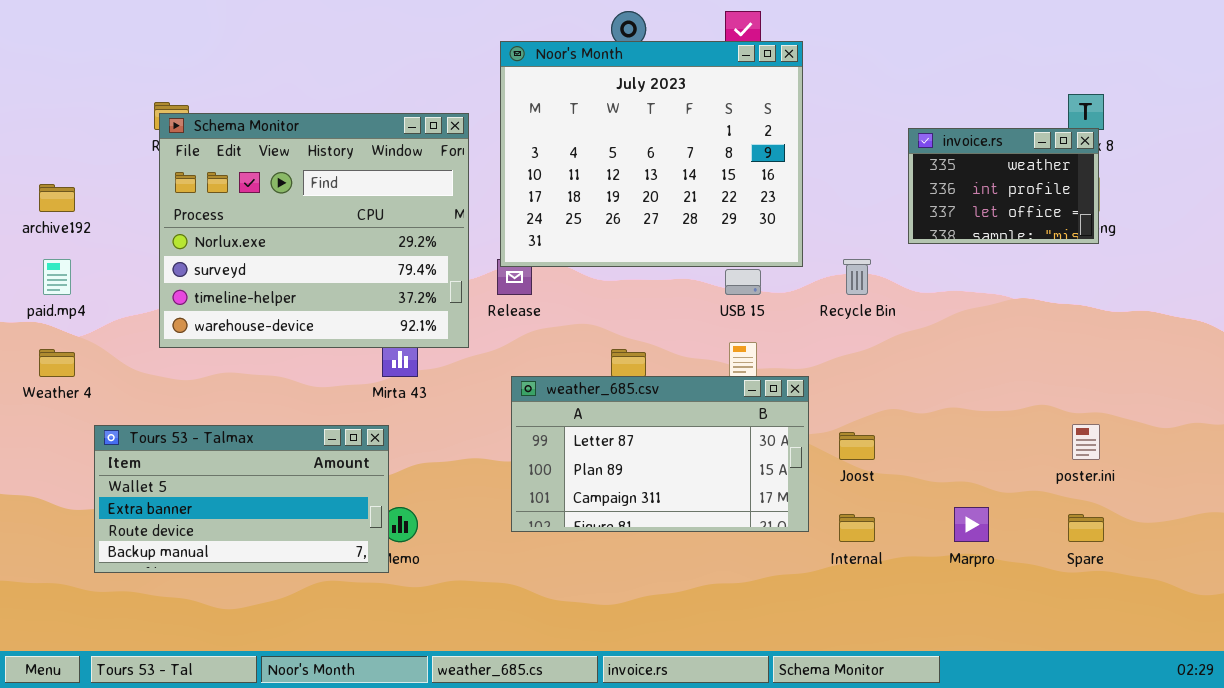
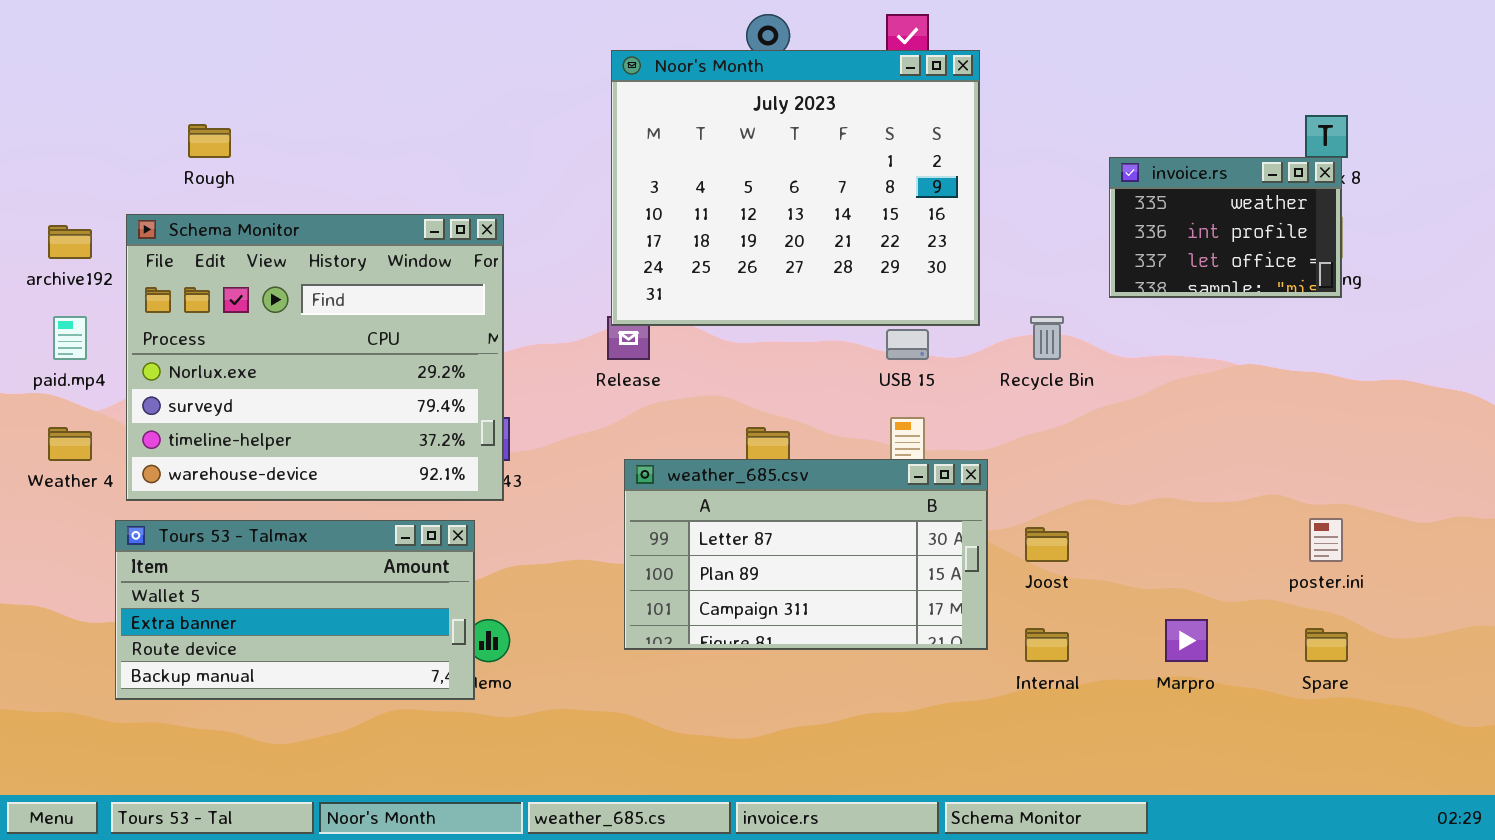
Schema Monitor: [159,113,469,348] -> [126,214,504,501], moved

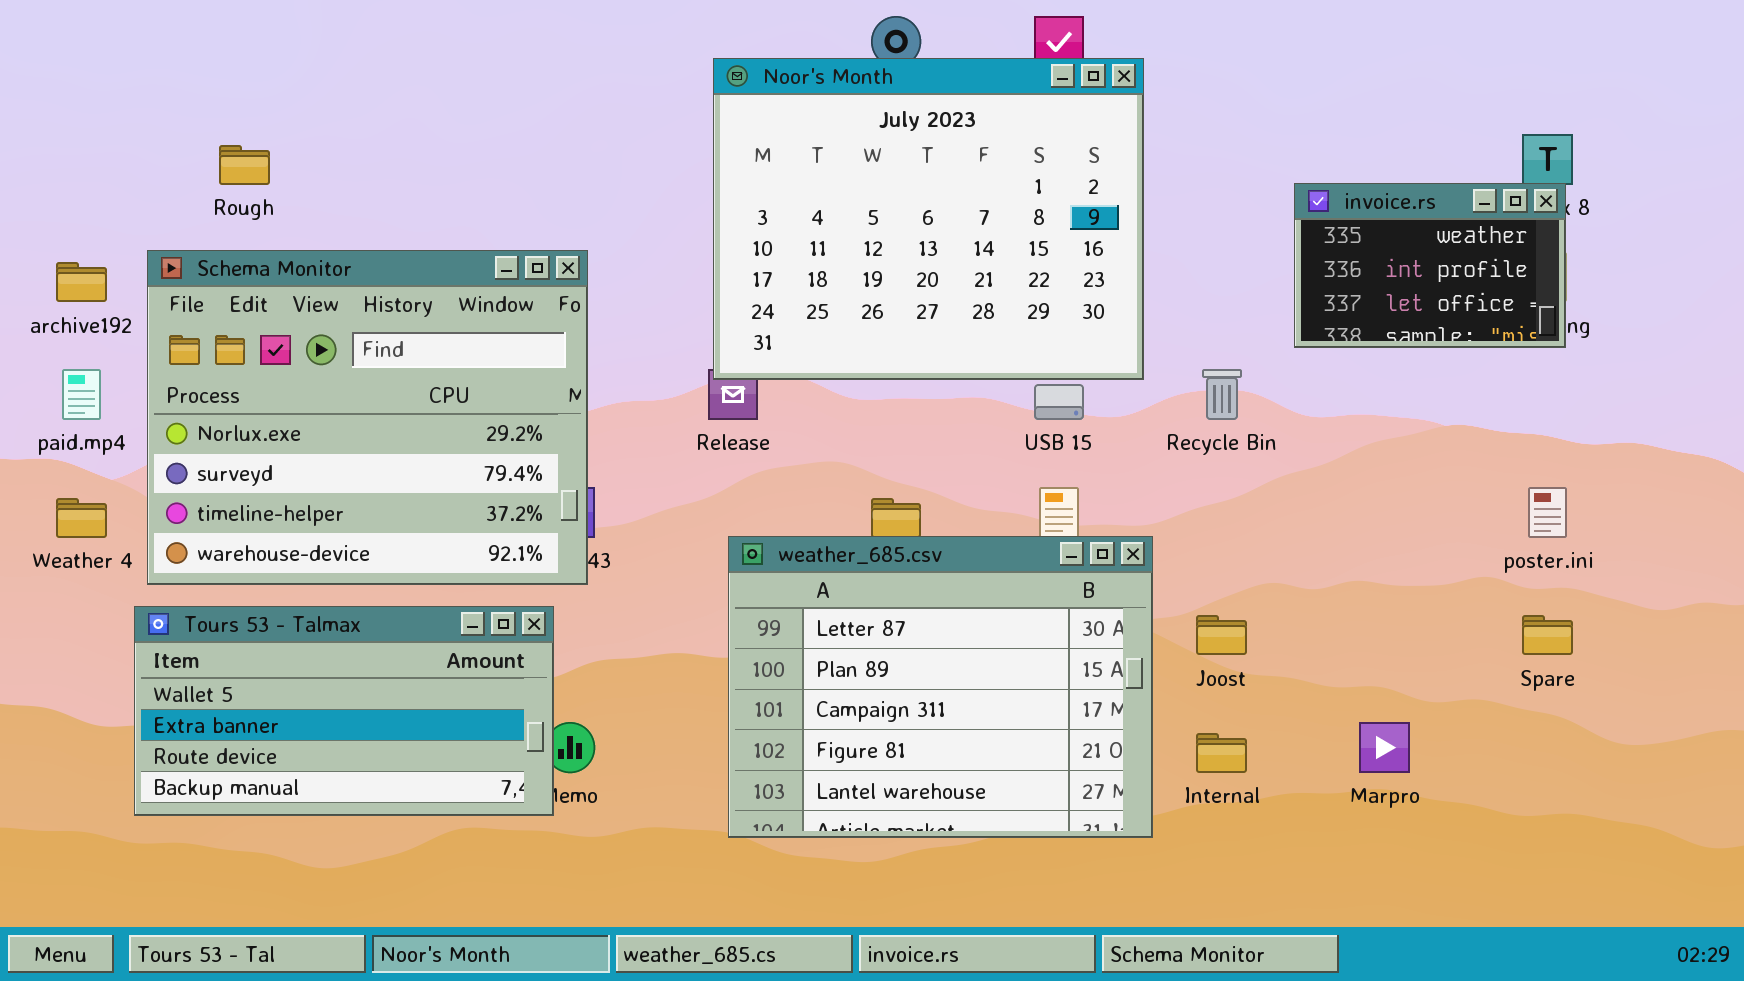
weather_685.csv: [624,459,988,650] -> [728,536,1153,838], resized
poster.ini: [1309,518,1343,562] -> [1528,487,1567,538], moved
Spare: [1305,628,1348,662] -> [1522,615,1573,655], moved

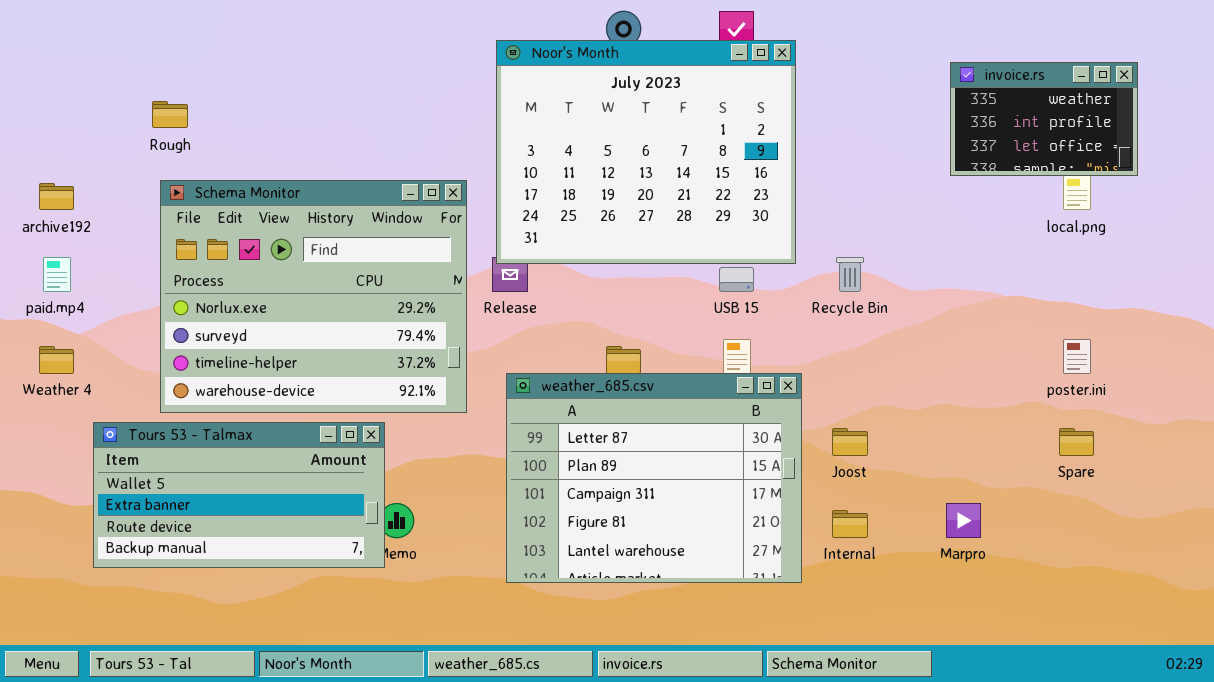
invoice.rs: [1294,183,1566,348] -> [950,62,1138,176], moved
Schema Monitor: [147,250,588,585] -> [160,180,467,413], moved

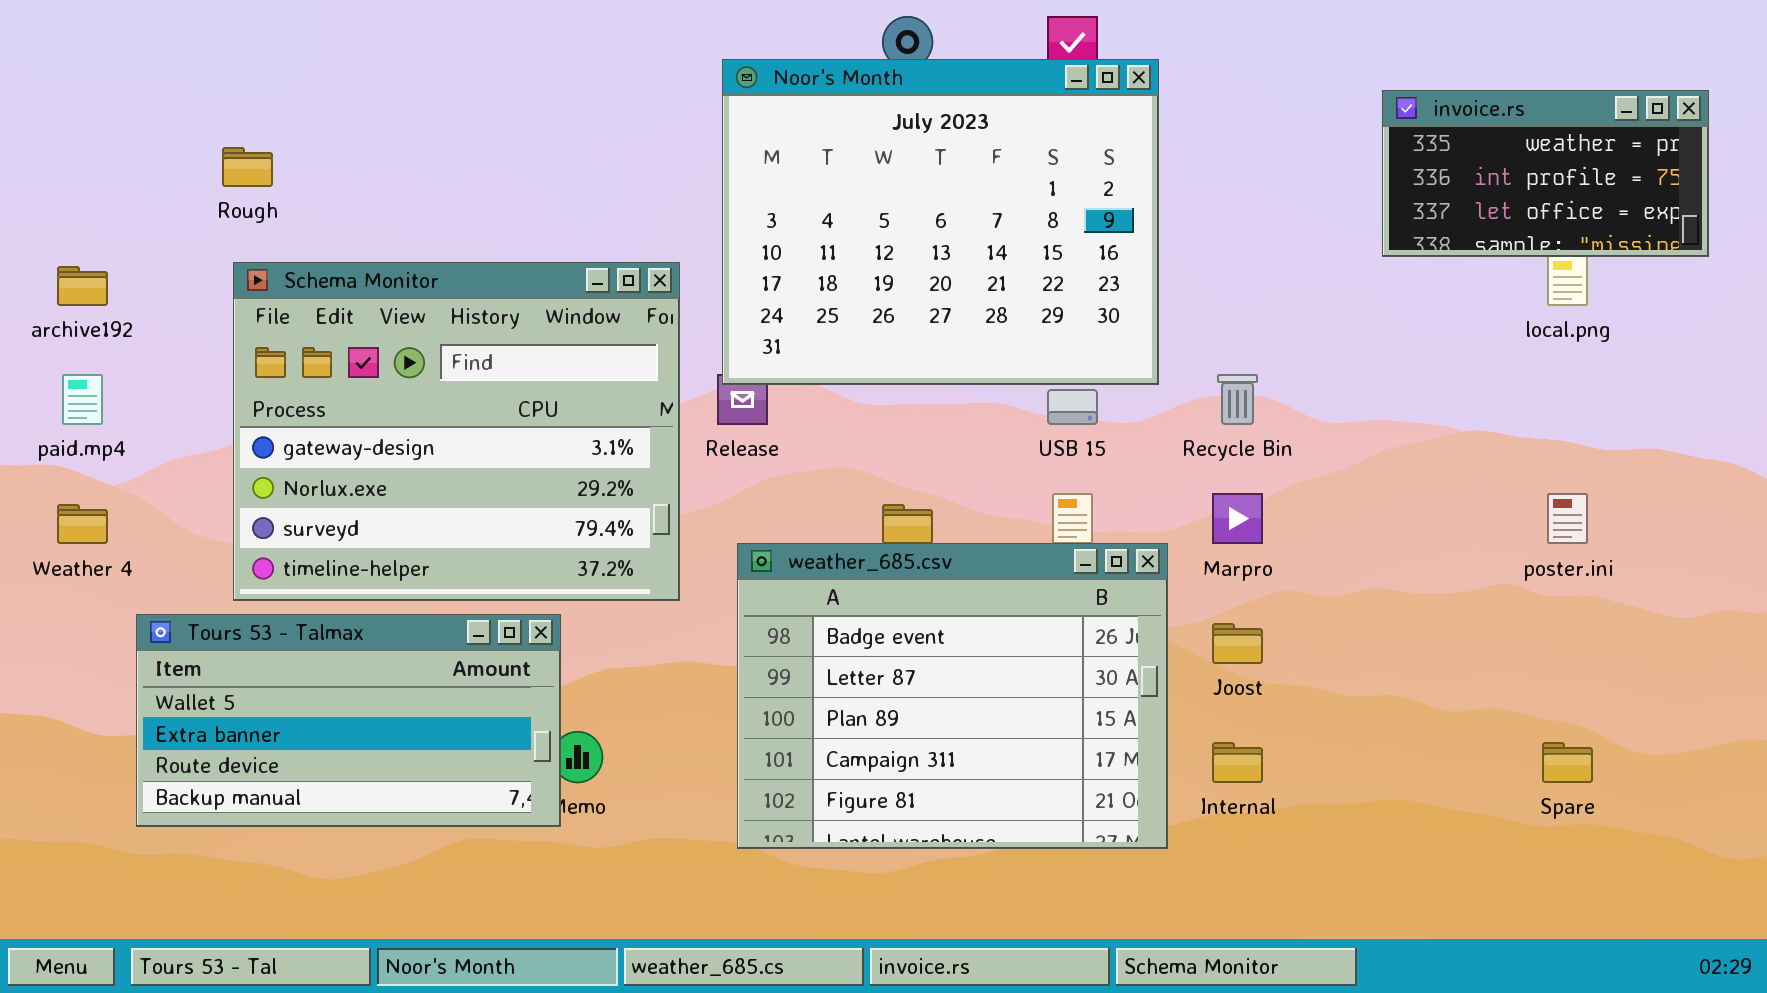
invoice.rs: [950,62,1138,176] -> [1382,90,1709,257], resized
Schema Monitor: [160,180,467,413] -> [233,262,680,601], scrolled up 1 row
weather_685.csv: [506,373,802,583] -> [737,543,1168,849], scrolled up 1 row
Spare: [1059,428,1094,456] -> [1542,742,1593,783], moved
Marpro: [946,503,981,538] -> [1212,493,1263,544], moved

